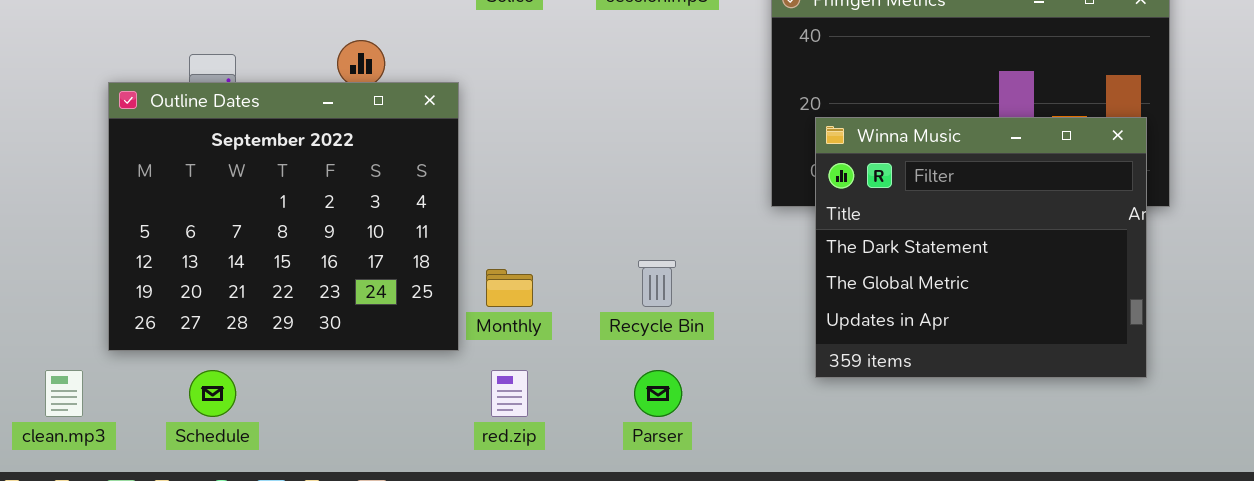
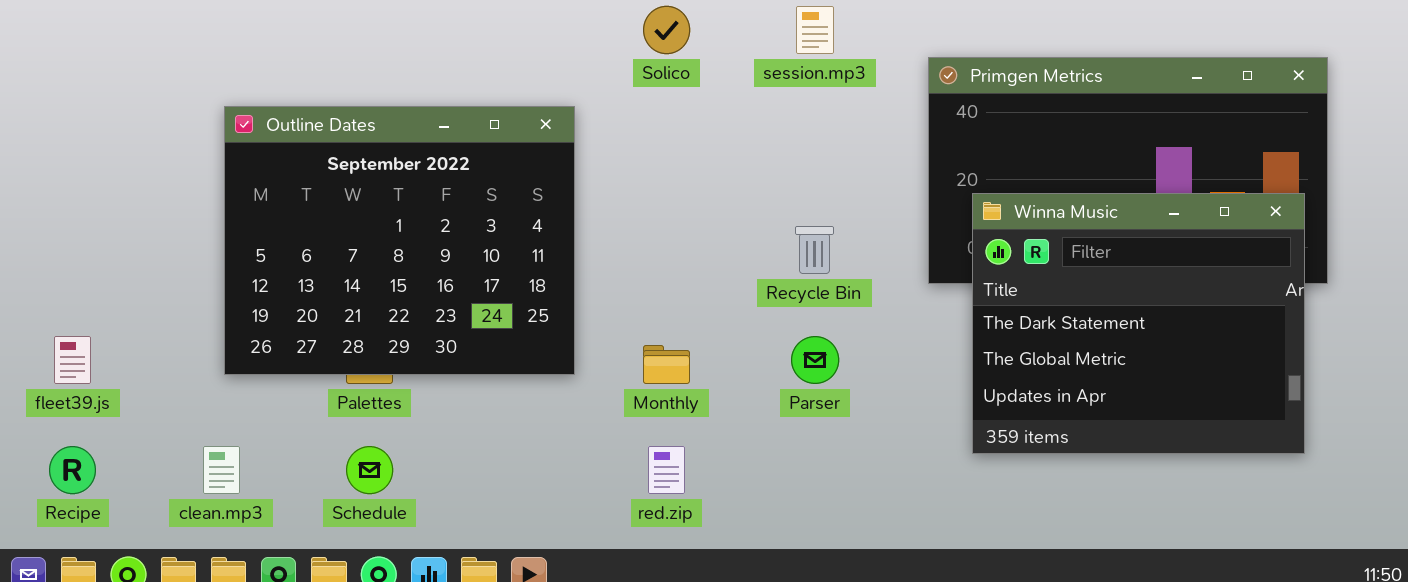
Outline Dates: [108,82,459,351] -> [224,106,575,375], moved
Recycle Bin: [638,260,676,307] -> [795,226,834,274], moved
Parser: [634,370,682,417] -> [791,336,839,384], moved

